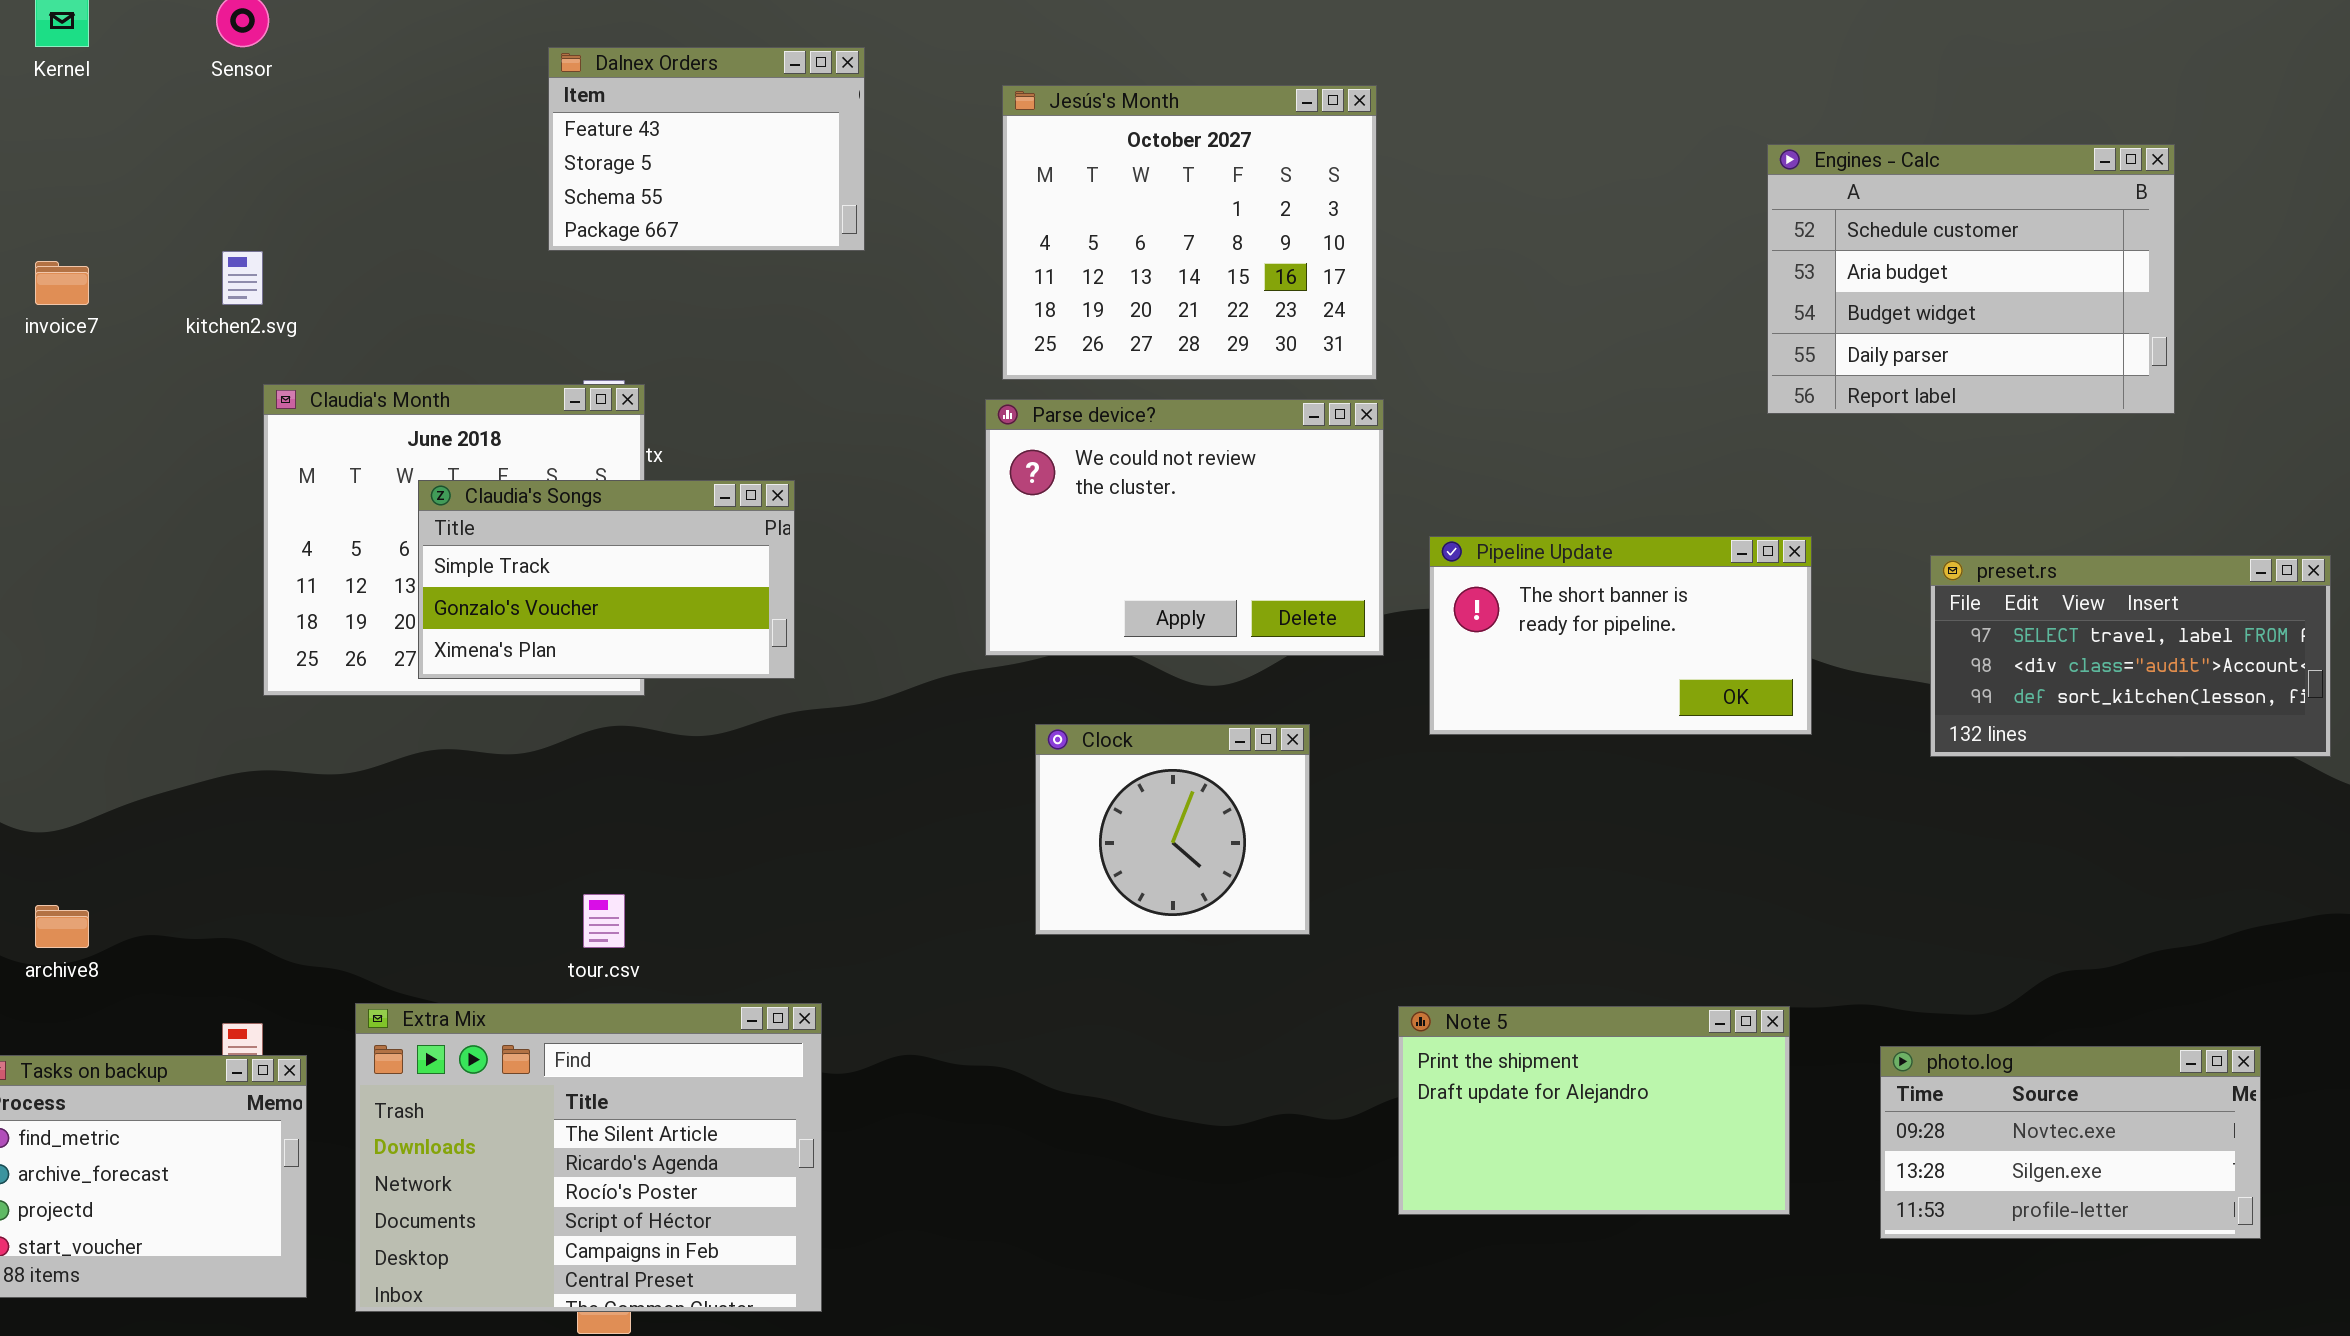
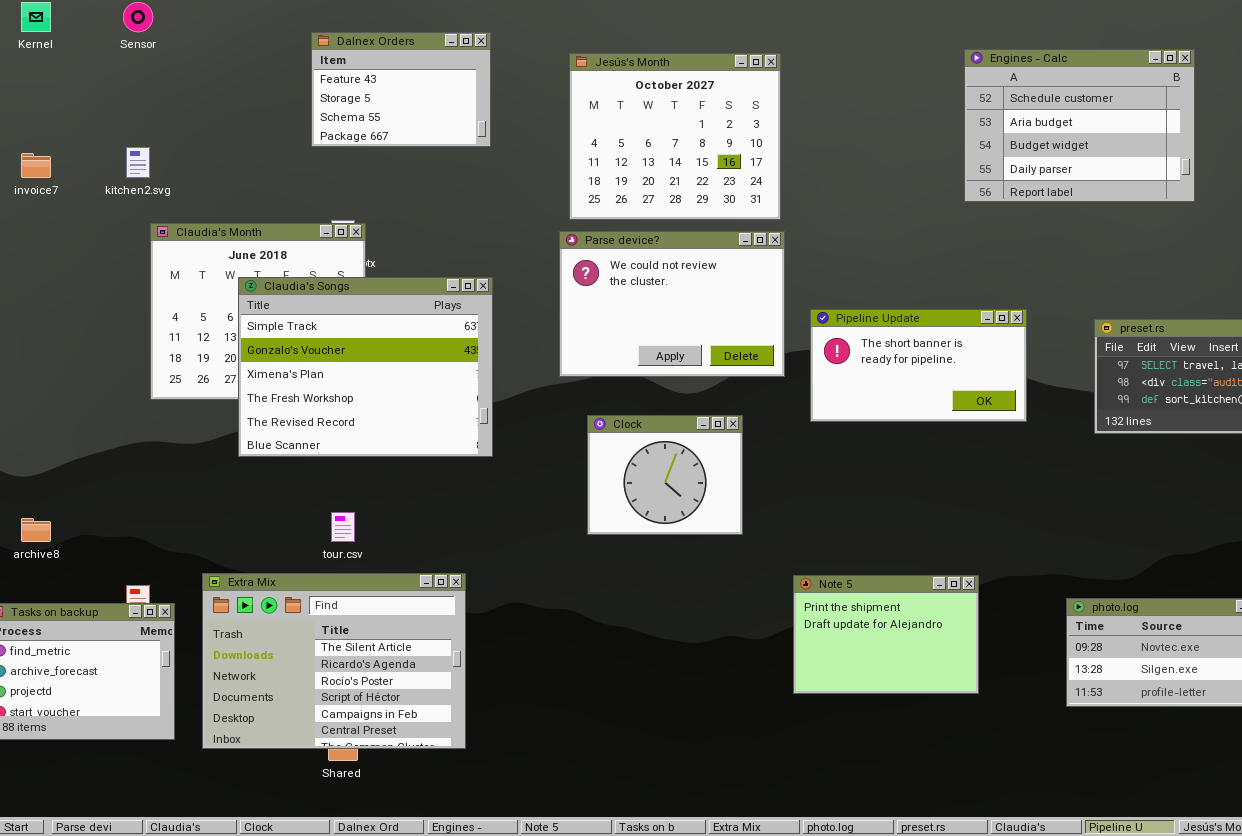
Engines - Calc: [1767,144,2175,414] -> [964,49,1195,202], moved
Claudia's Songs: [418,480,795,679] -> [238,277,493,457], resized
Note 5: [1398,1006,1790,1215] -> [793,575,979,694], resized

